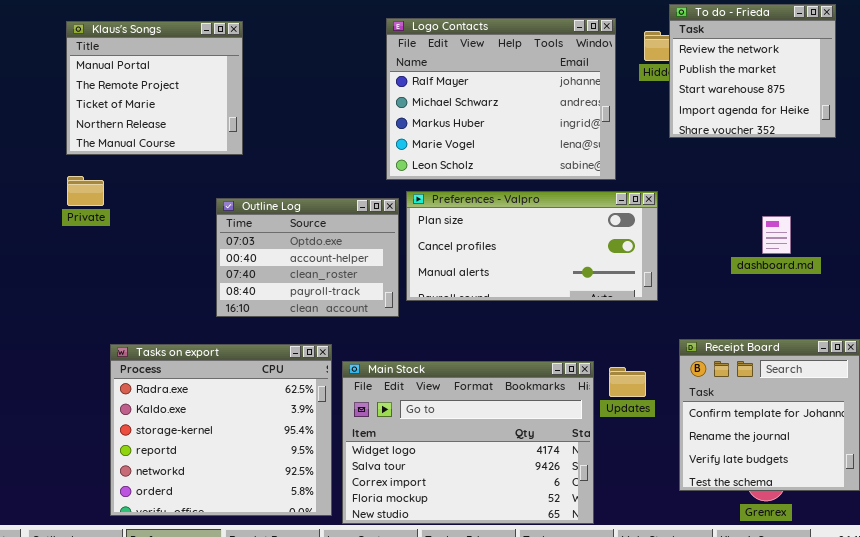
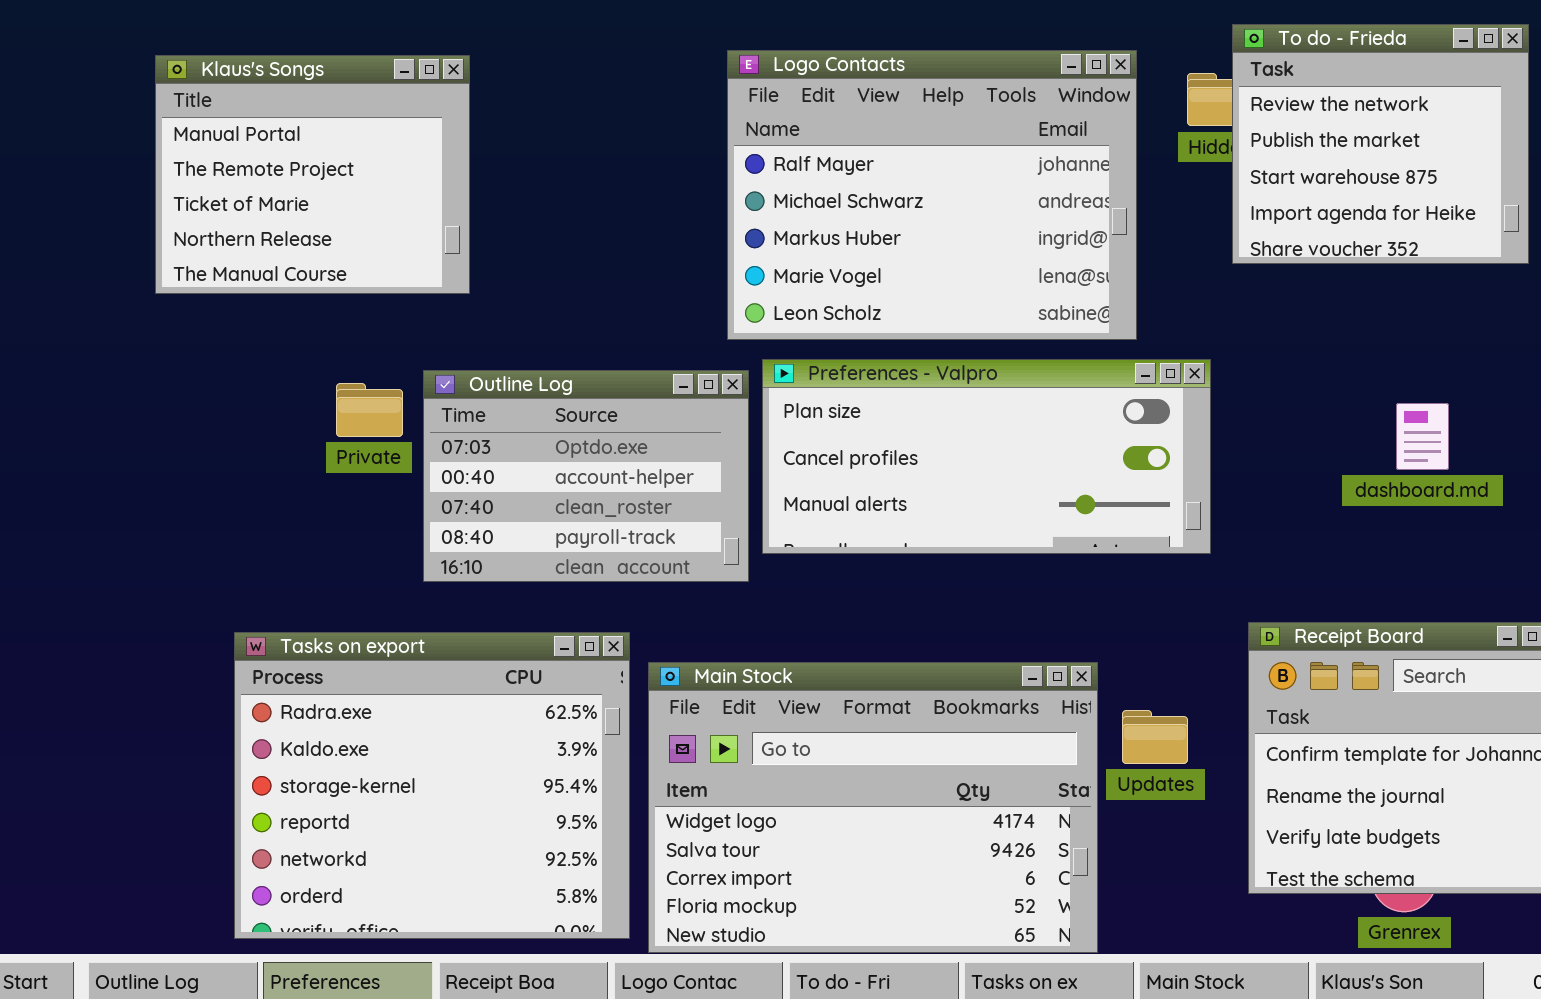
Private: [67,176,104,206] -> [336,383,403,437], moved
Updates: [609,367,646,397] -> [1122,710,1188,764], moved

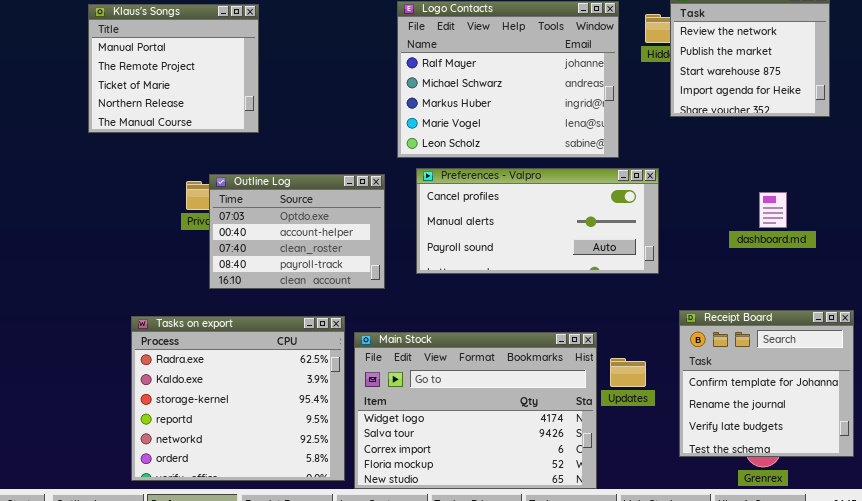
Preferences - Valpro: [762,359,1211,554] -> [416,168,659,274], scrolled down 1 row
Outline Log: [423,370,749,582] -> [209,174,385,289], moved

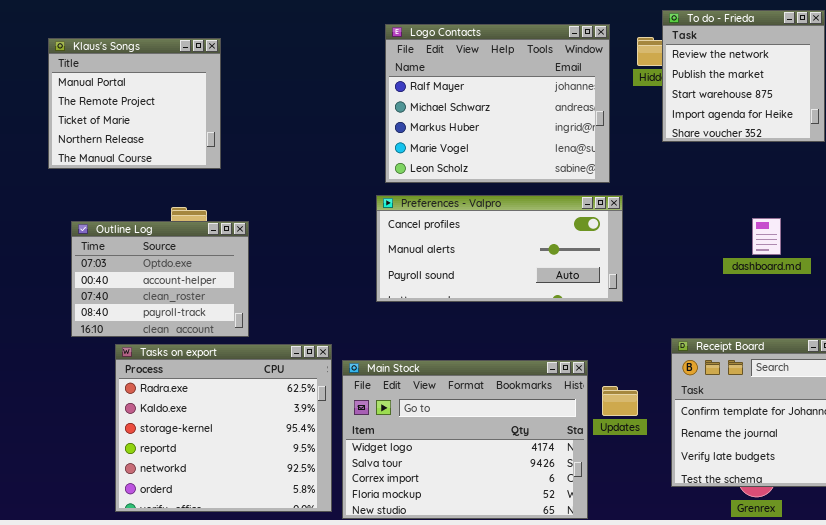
Klaus's Songs: [88,4,259,133] -> [48,38,221,169], moved
Preferences - Valpro: [416,168,659,274] -> [376,195,623,302], moved
Outline Log: [209,174,385,289] -> [71,221,249,337], moved

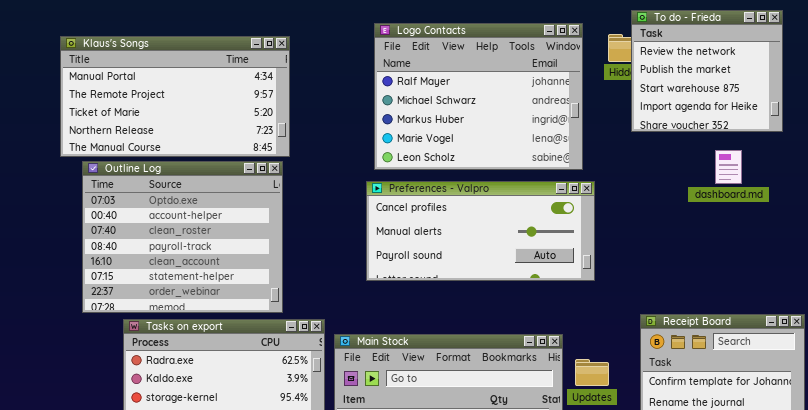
Klaus's Songs: [48,38,221,169] -> [60,36,290,157], resized
dashboard.md: [752,218,781,255] -> [715,150,742,184], moved
Outline Log: [71,221,249,337] -> [82,161,283,313], resized

